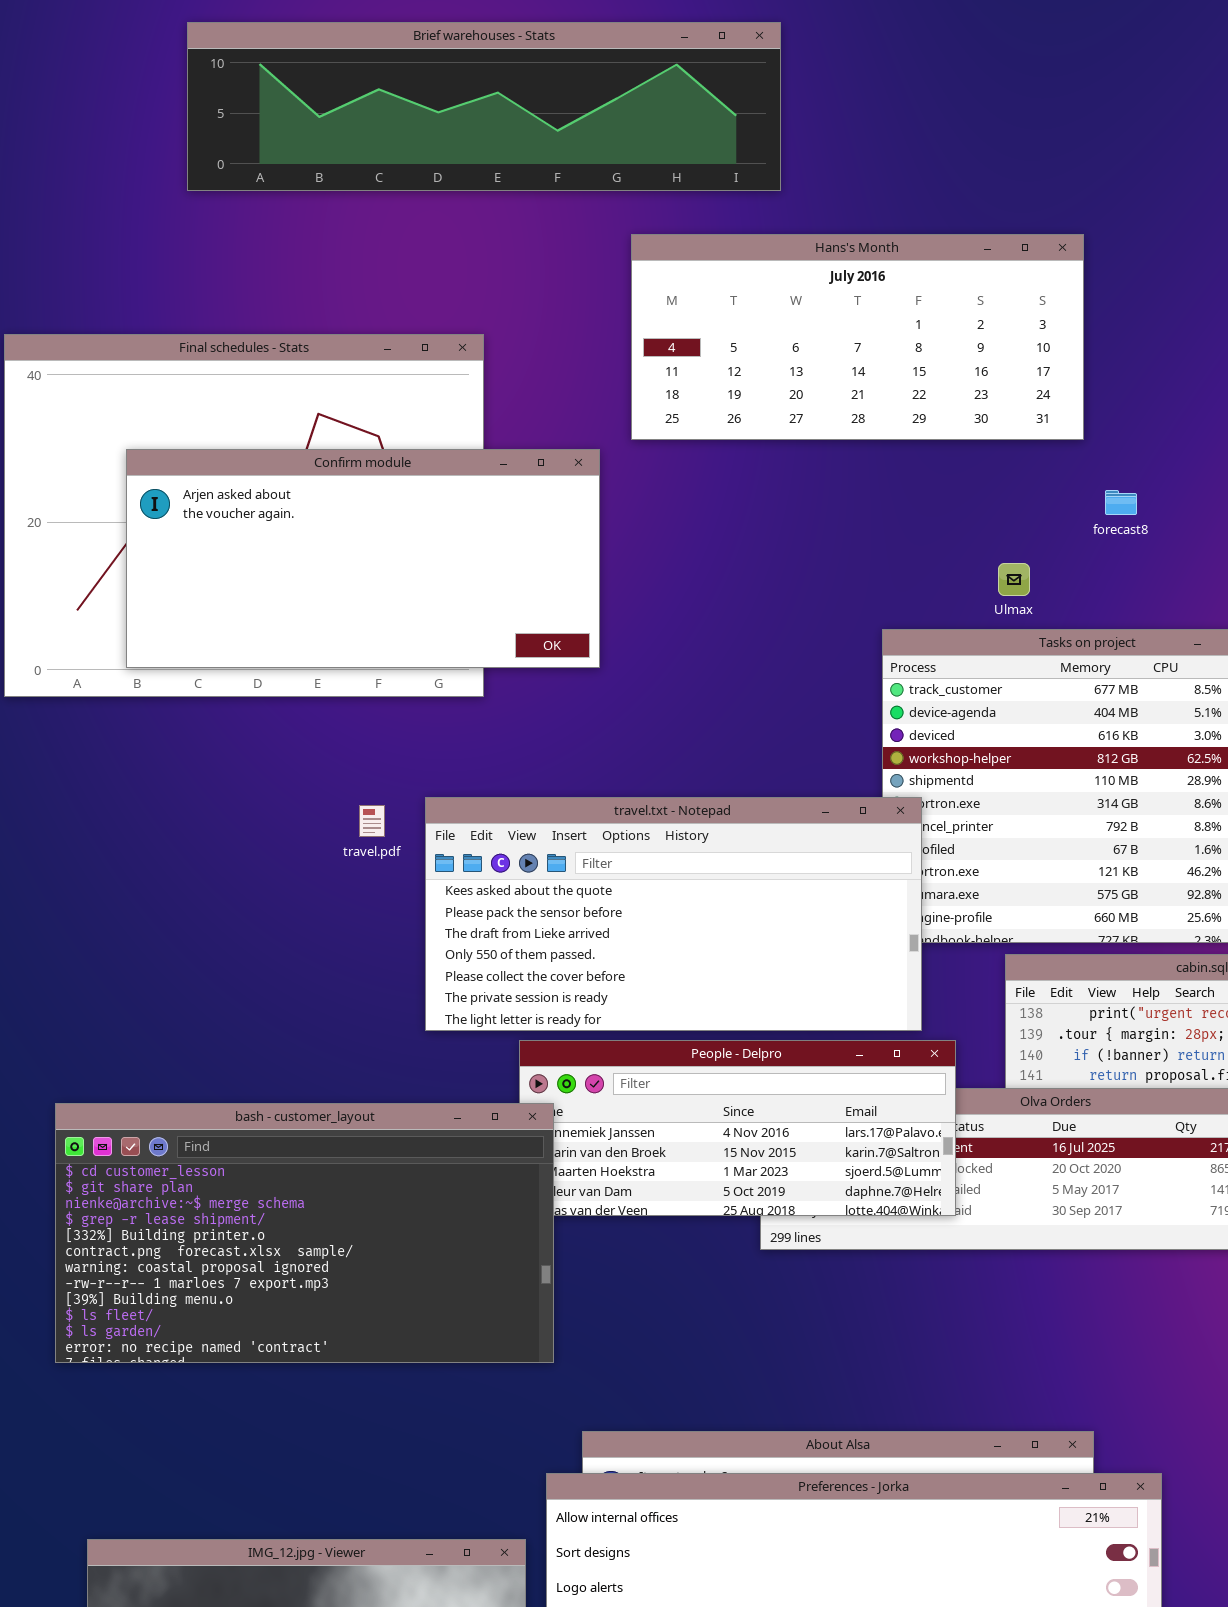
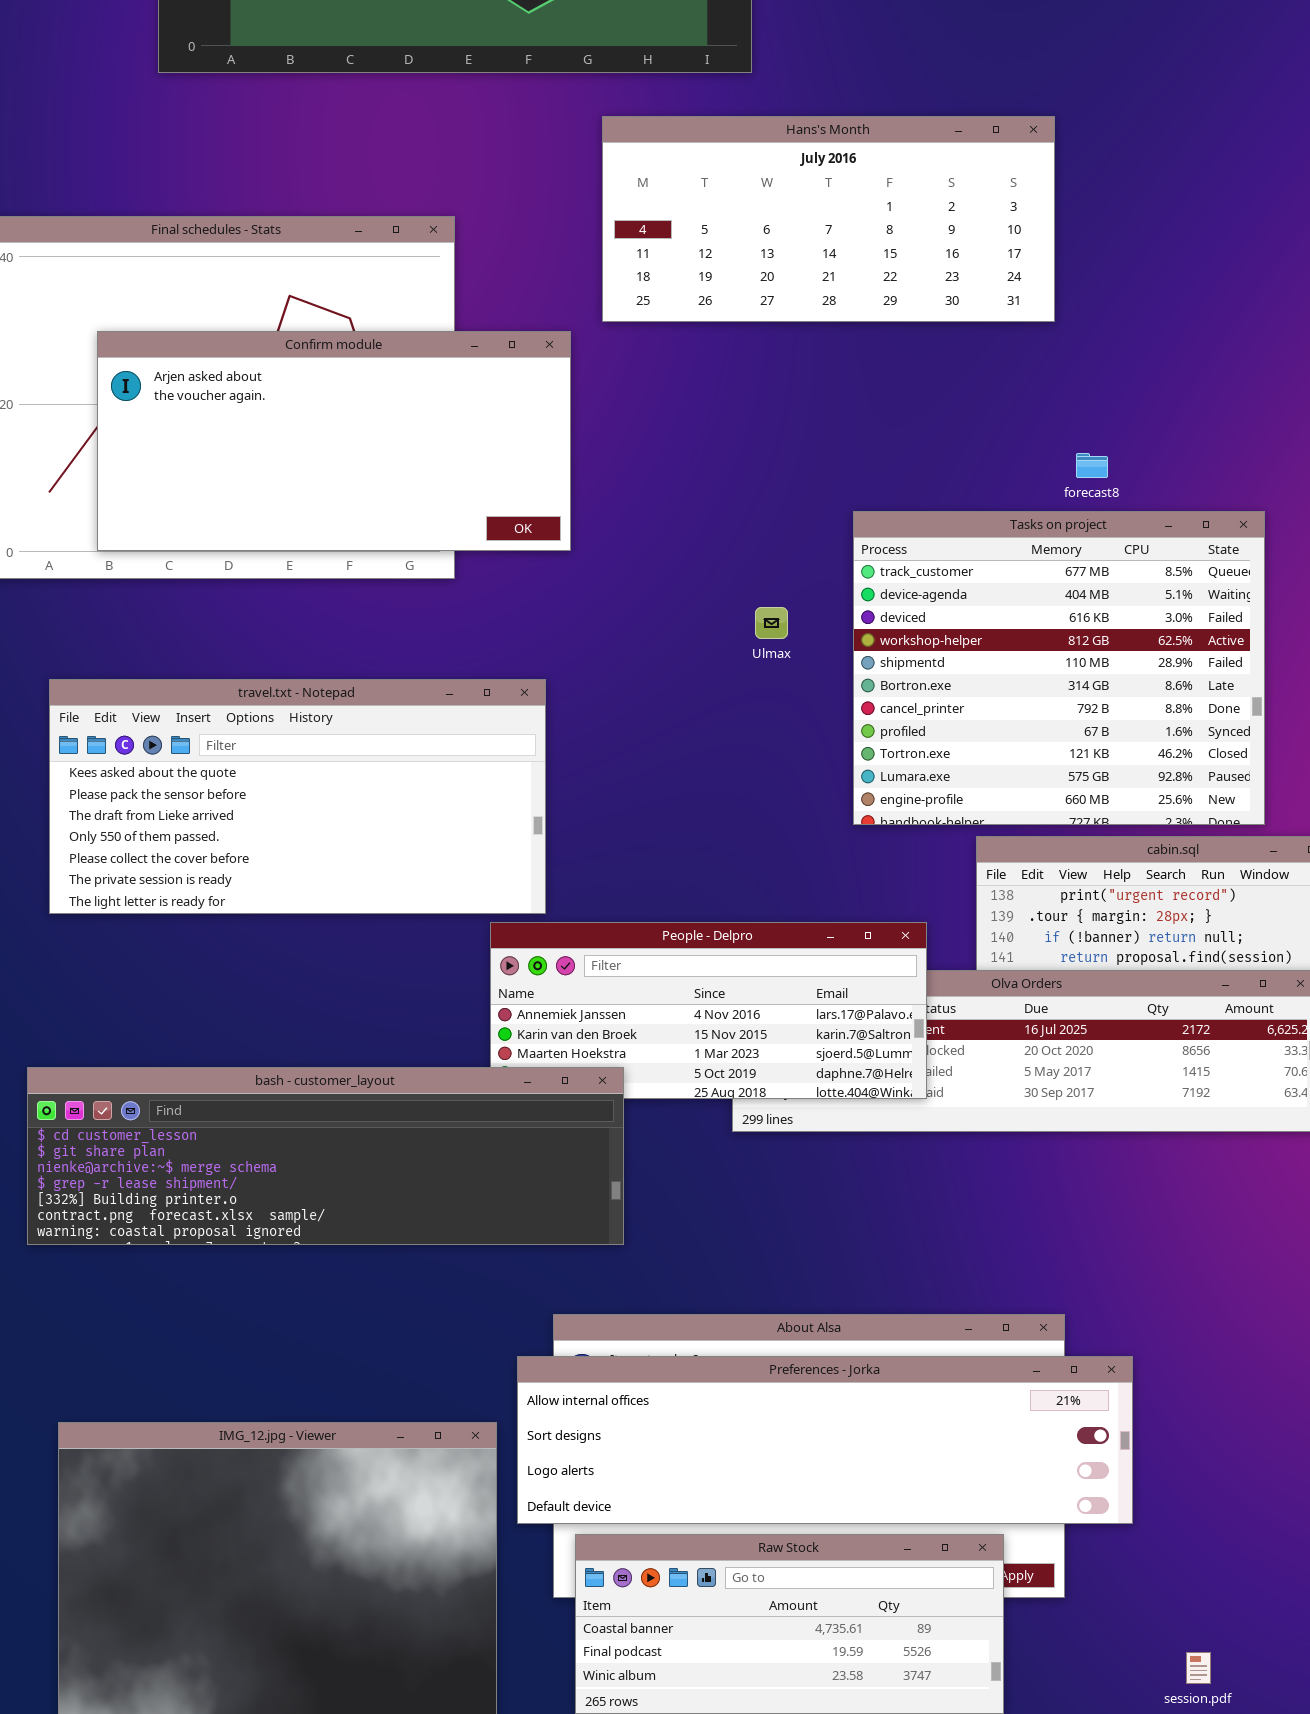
forecast8: [1105,490,1137,515] -> [1076,453,1108,478], moved
Ulmax: [998,563,1030,596] -> [755,607,788,639], moved
travel.txt - Notepad: [425,797,922,1031] -> [49,679,546,914], moved
bash - customer_layout: [55,1103,554,1363] -> [27,1067,624,1245], resized

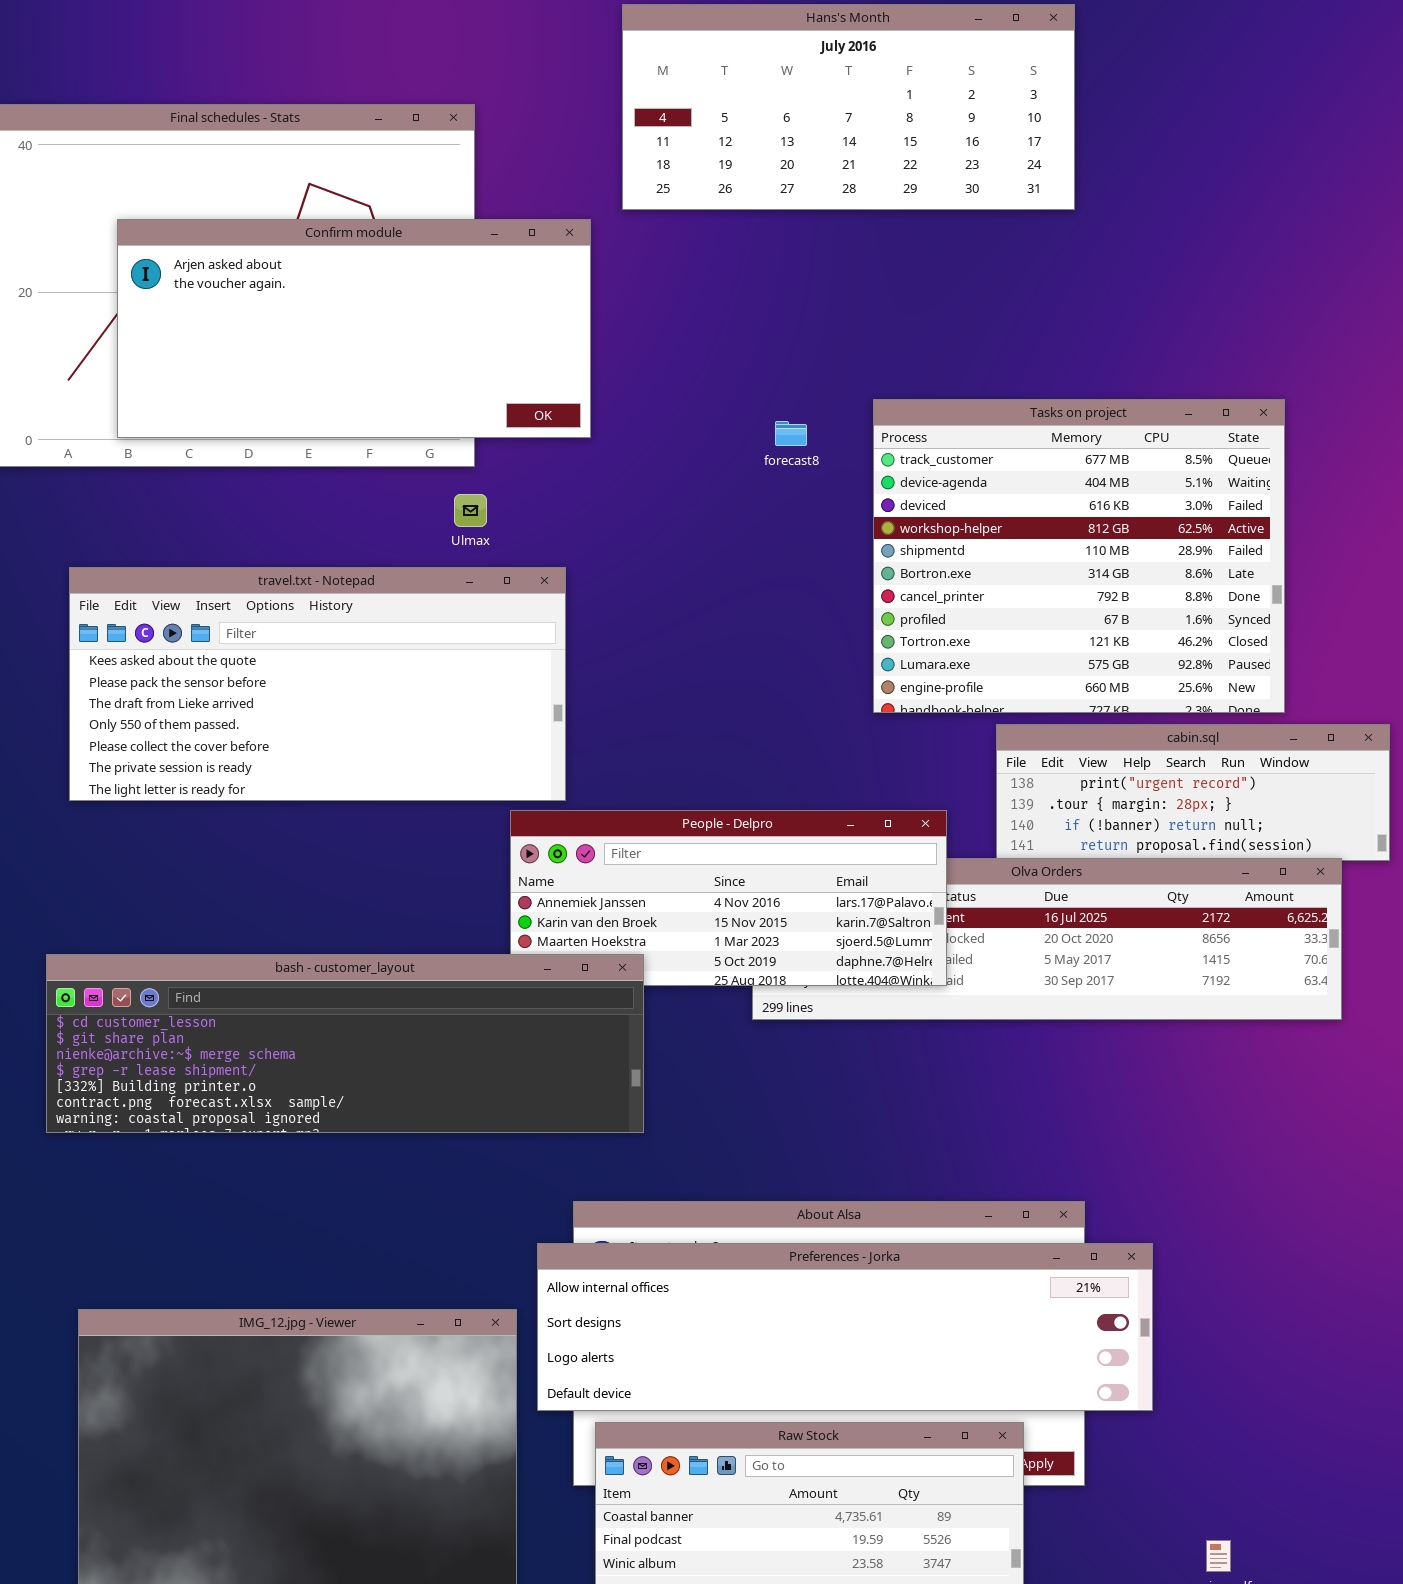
forecast8: [1076,453,1108,478] -> [775,421,807,446], moved
Ulmax: [755,607,788,639] -> [454,494,487,527], moved

